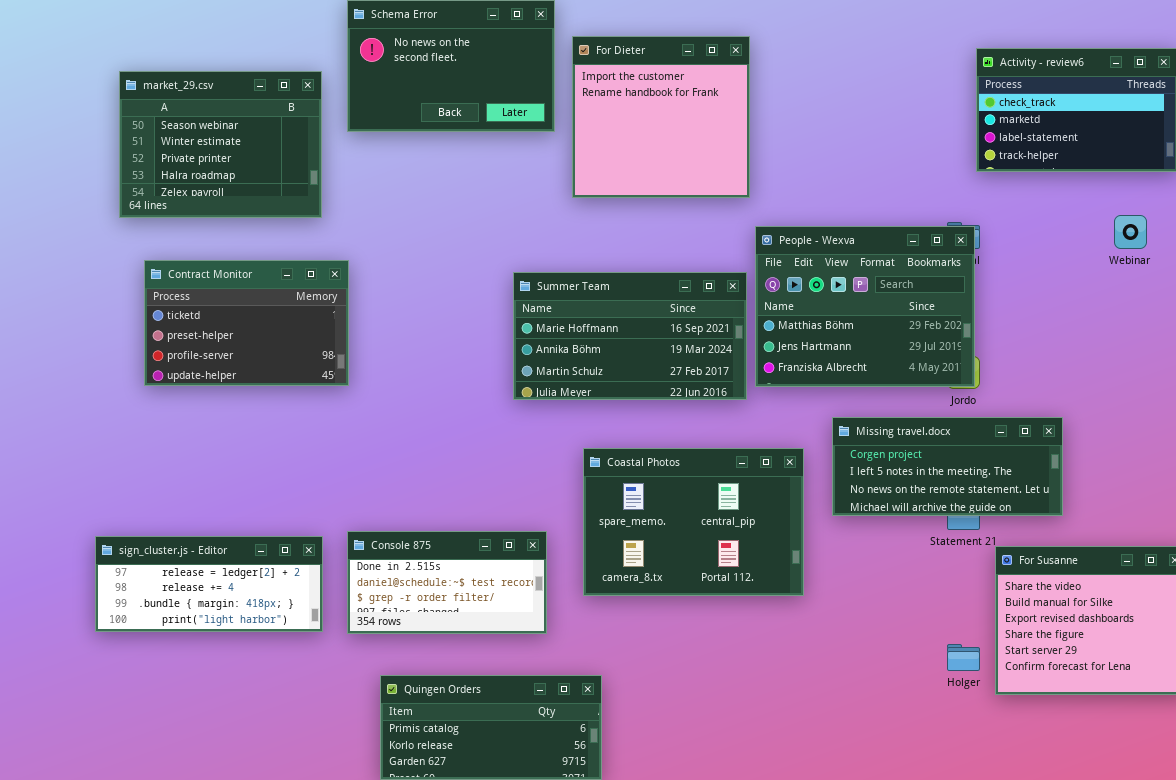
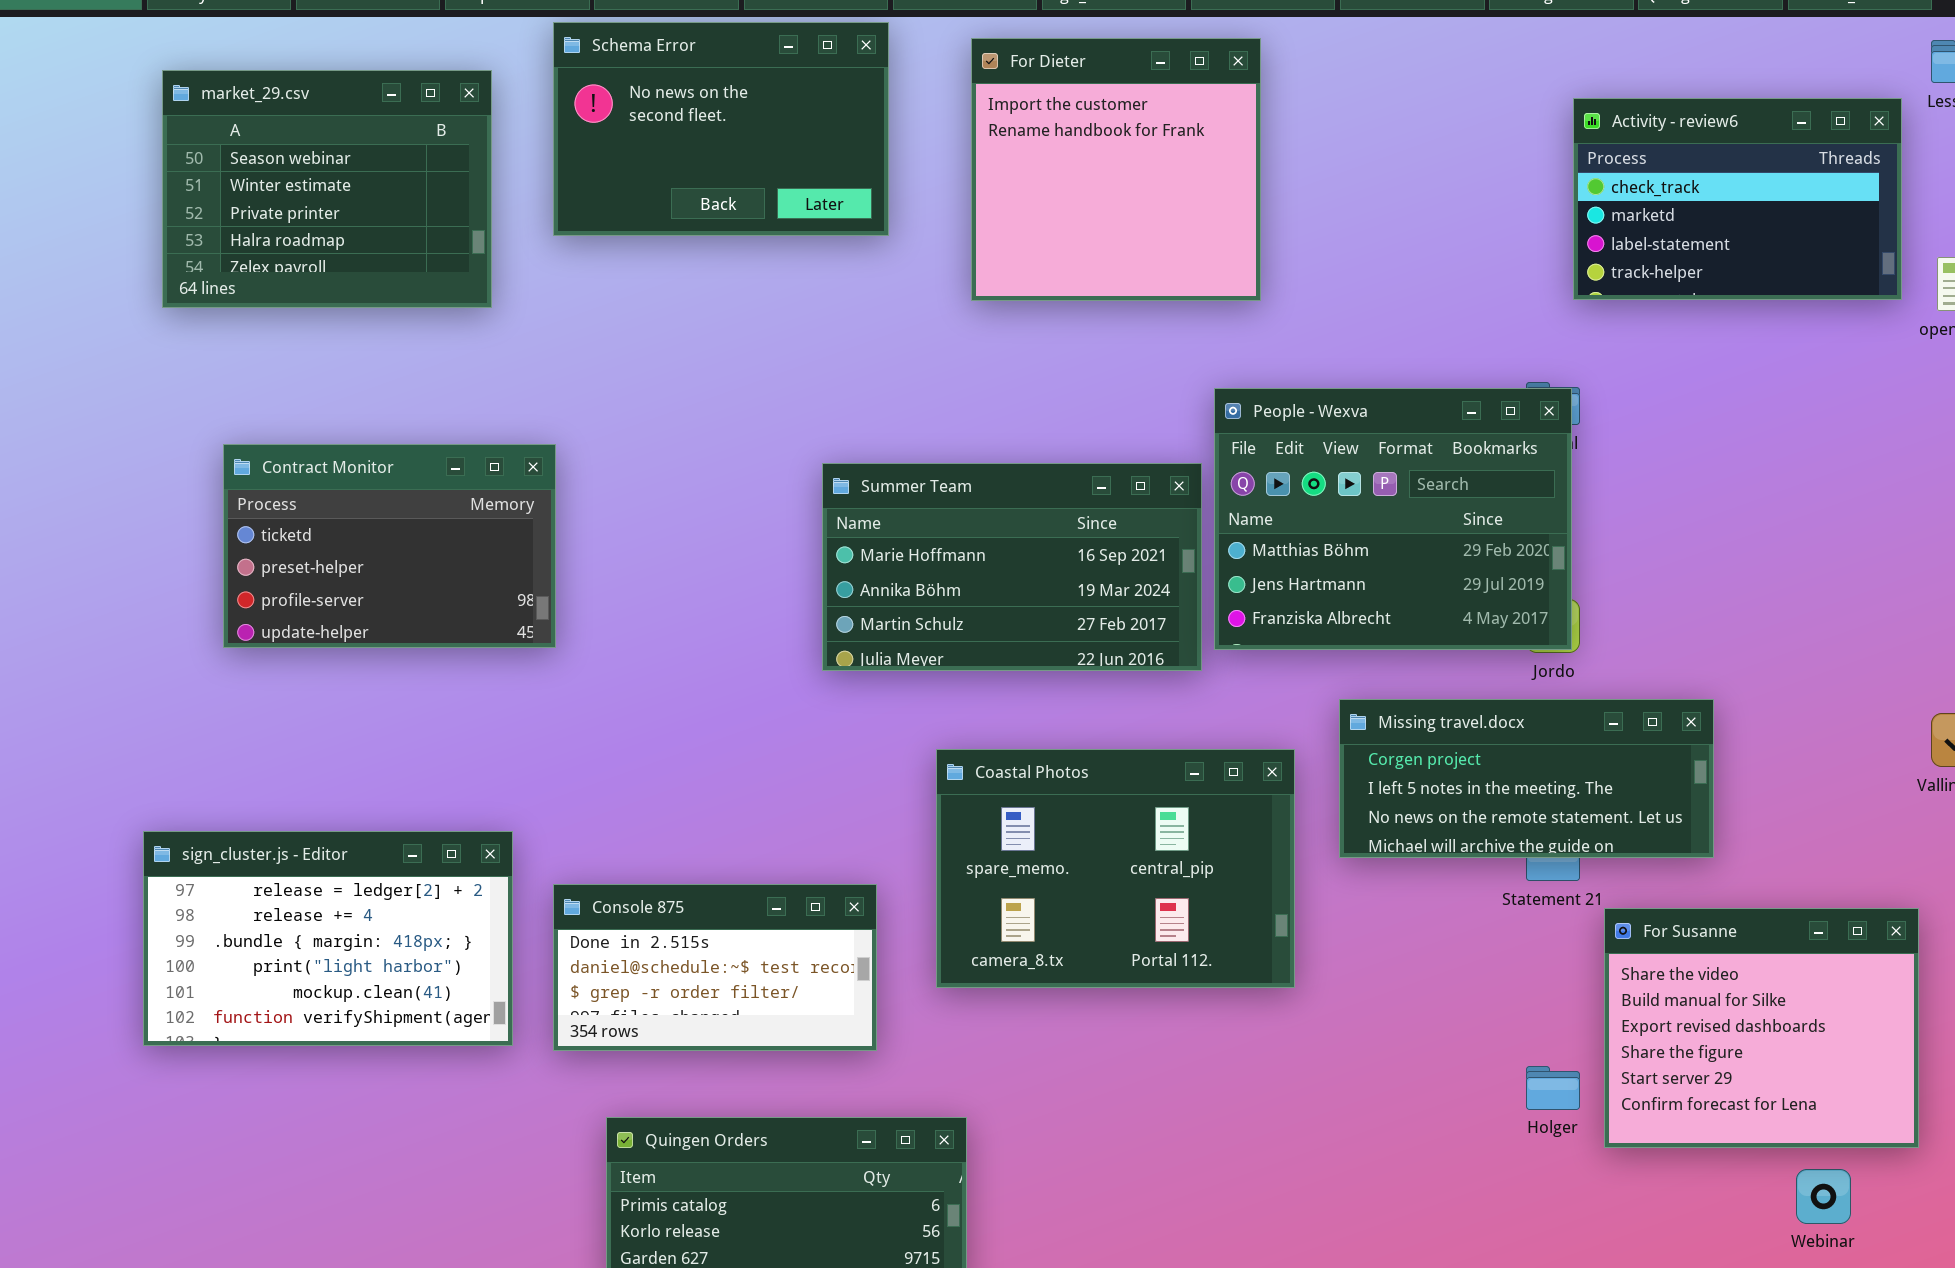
For Dieter: [572,36,750,198] -> [971,38,1261,301], moved
market_29.csv: [119,71,322,218] -> [162,70,492,308], moved
Webinar: [1114,215,1147,249] -> [1796,1169,1851,1224], moved
sign_cluster.js - Editor: [95,536,323,632] -> [143,831,513,1046], resized

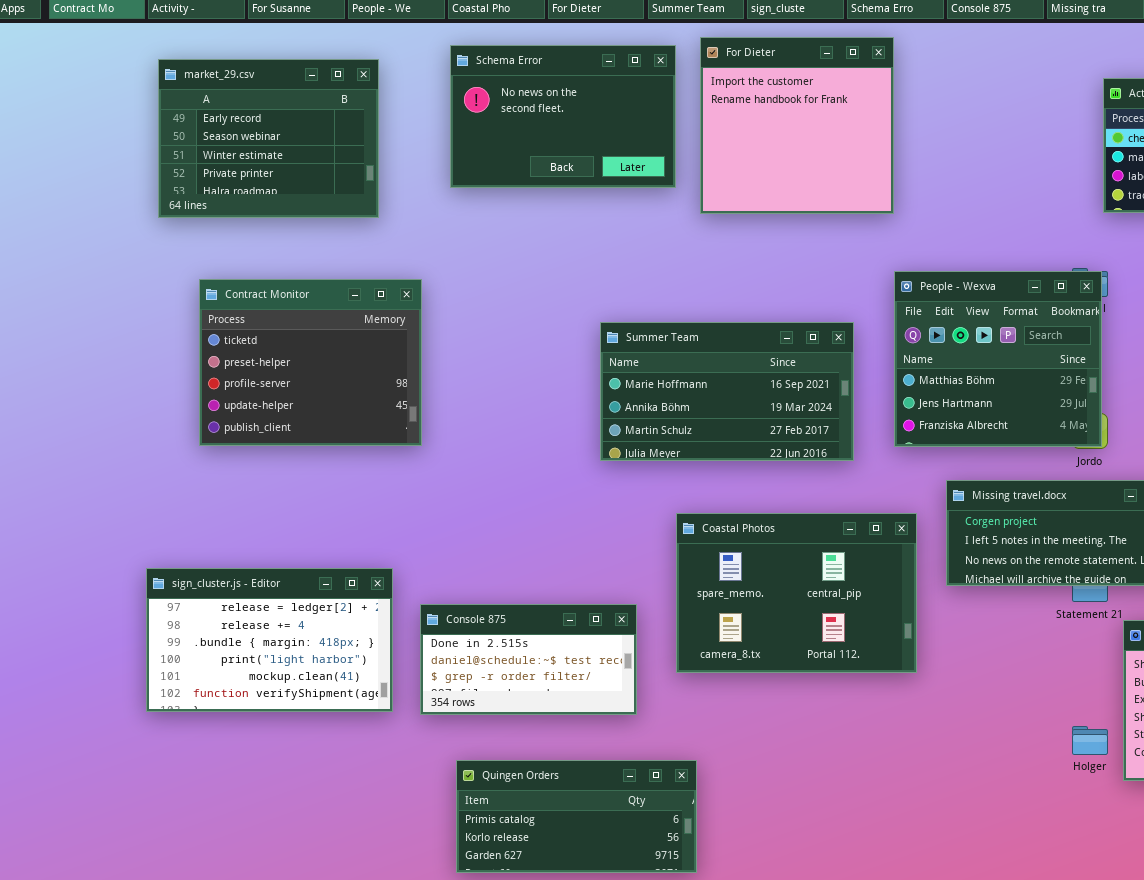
Schema Error: [553,22,889,236] -> [450,45,676,188], moved
market_29.csv: [162,70,492,308] -> [158,59,379,218], scrolled up 1 row
People - Wexva: [1214,388,1572,650] -> [894,271,1102,447], resized
Contract Monitor: [223,444,556,648] -> [199,279,422,446], resized

